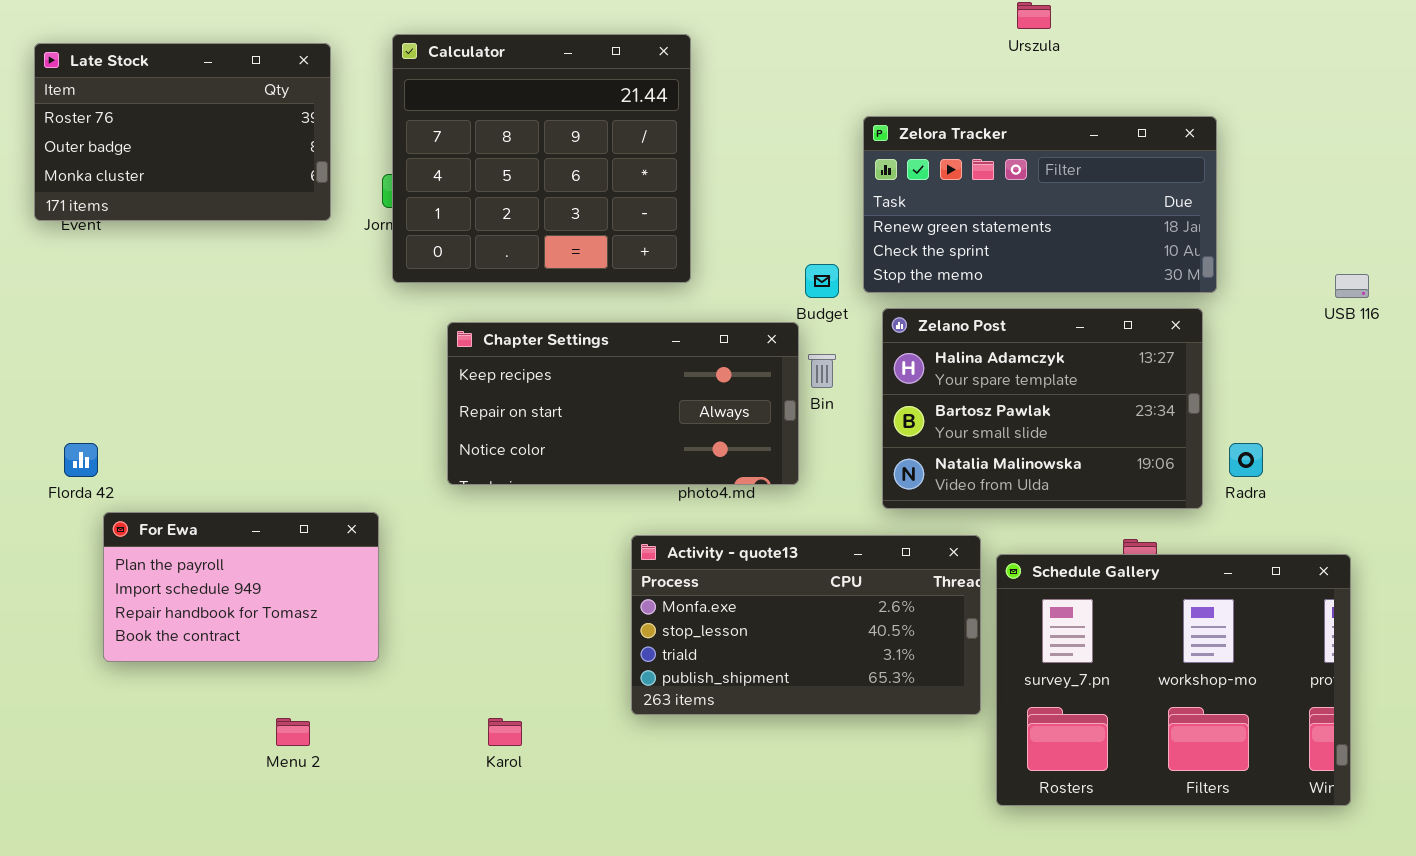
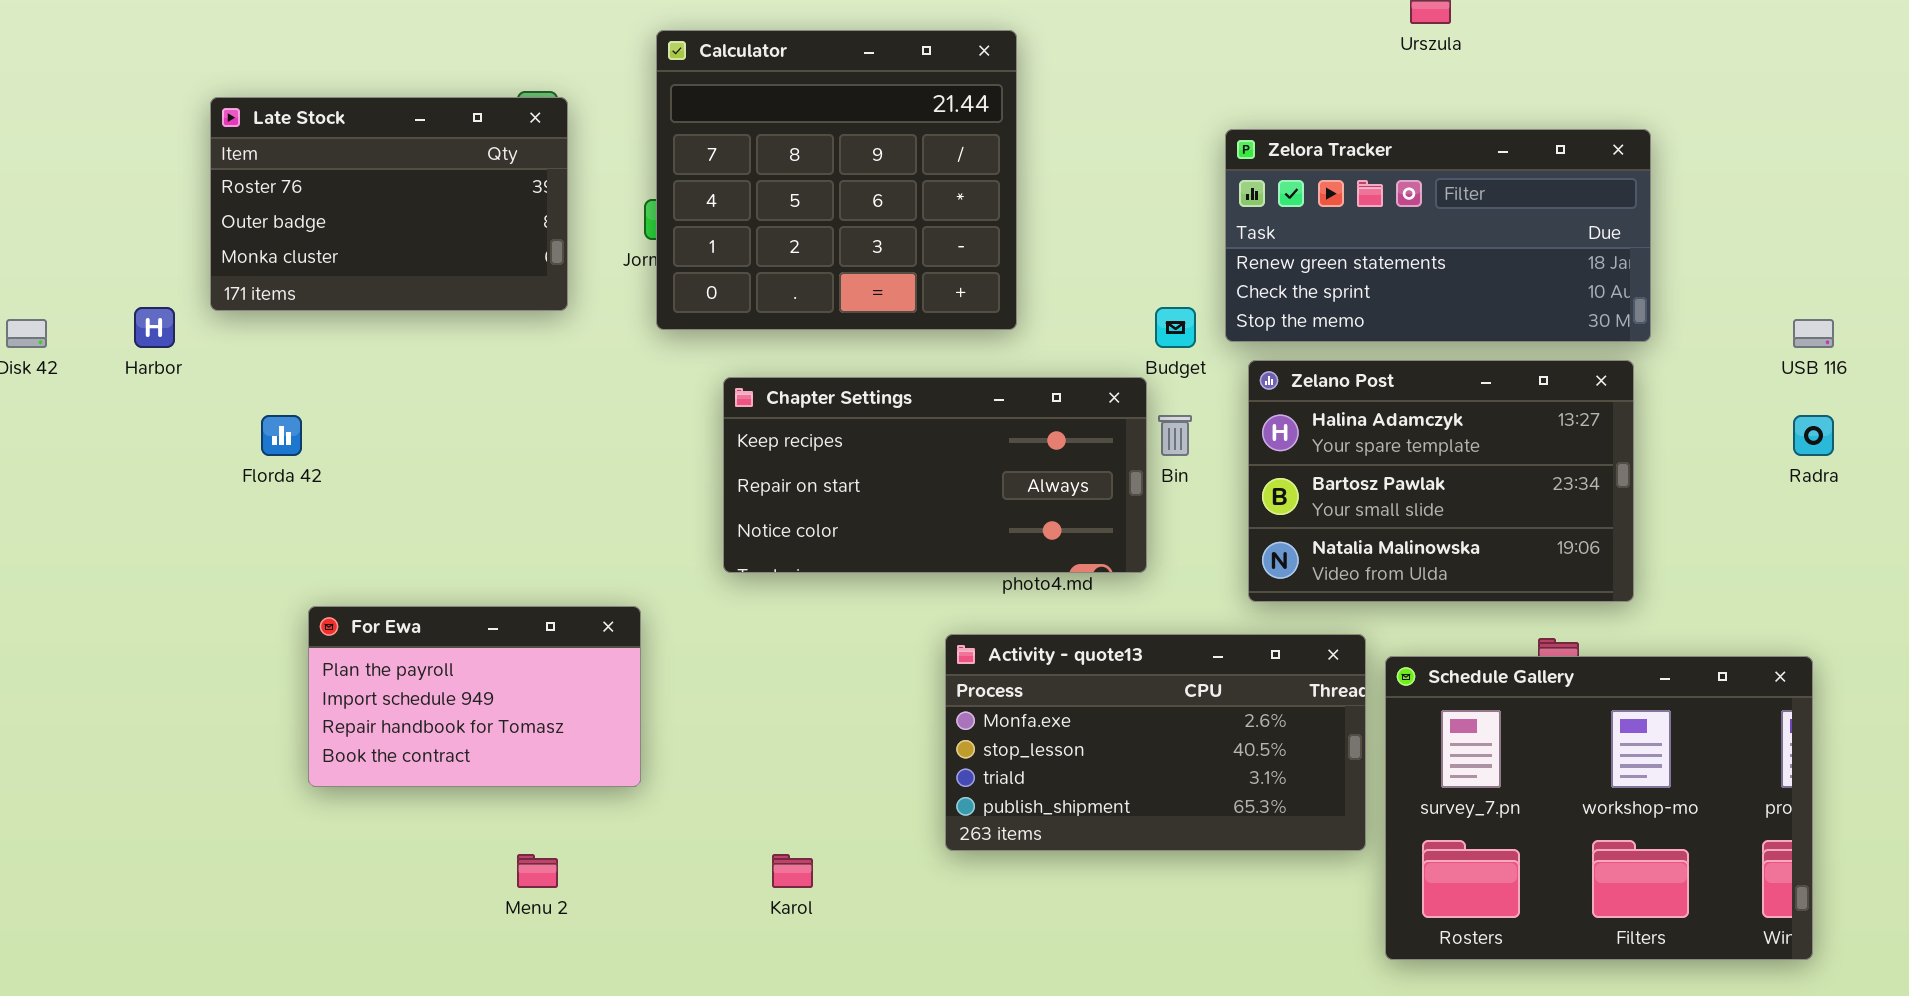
Late Stock: [34,43,331,221] -> [210,97,568,311], moved
Florda 42: [64,443,98,477] -> [261,415,302,456], moved
Radra: [1229,443,1263,477] -> [1793,415,1834,456], moved

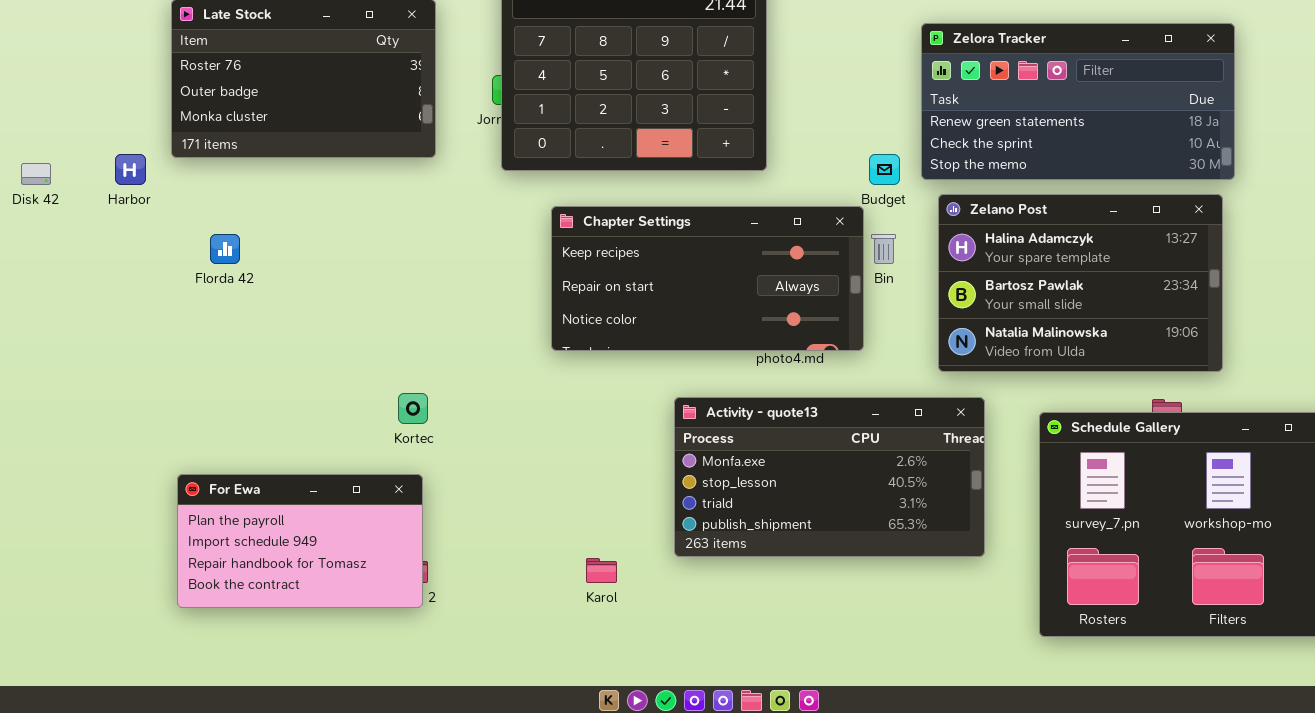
For Ewa: [308,606,641,787] -> [177,474,423,608], moved
Activity - quote13: [945,634,1366,851] -> [674,397,985,557], moved

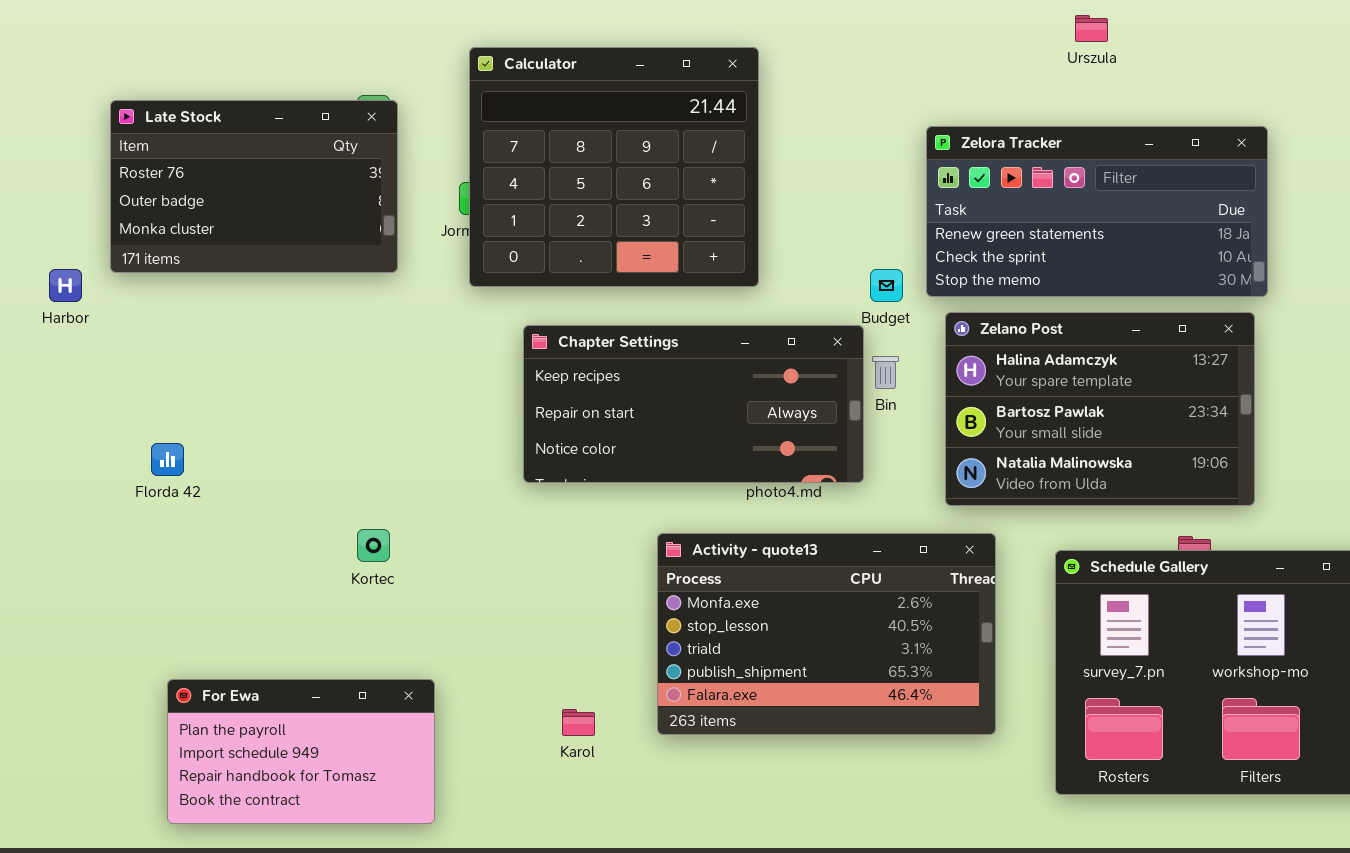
Florda 42: [210,234,240,264] -> [151,443,184,476], moved
Activity - quote13: [674,397,985,557] -> [657,533,996,735], resized
For Ewa: [177,474,423,608] -> [167,679,435,824], moved

